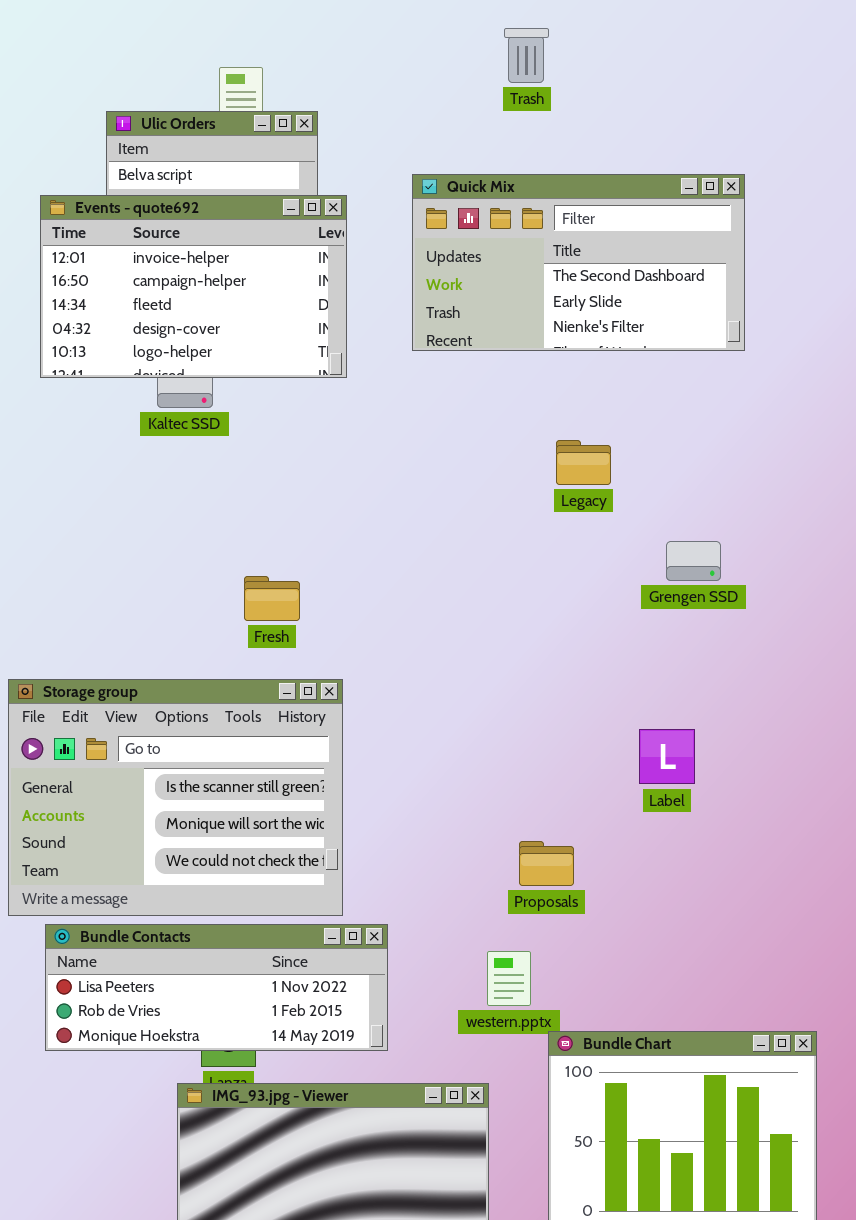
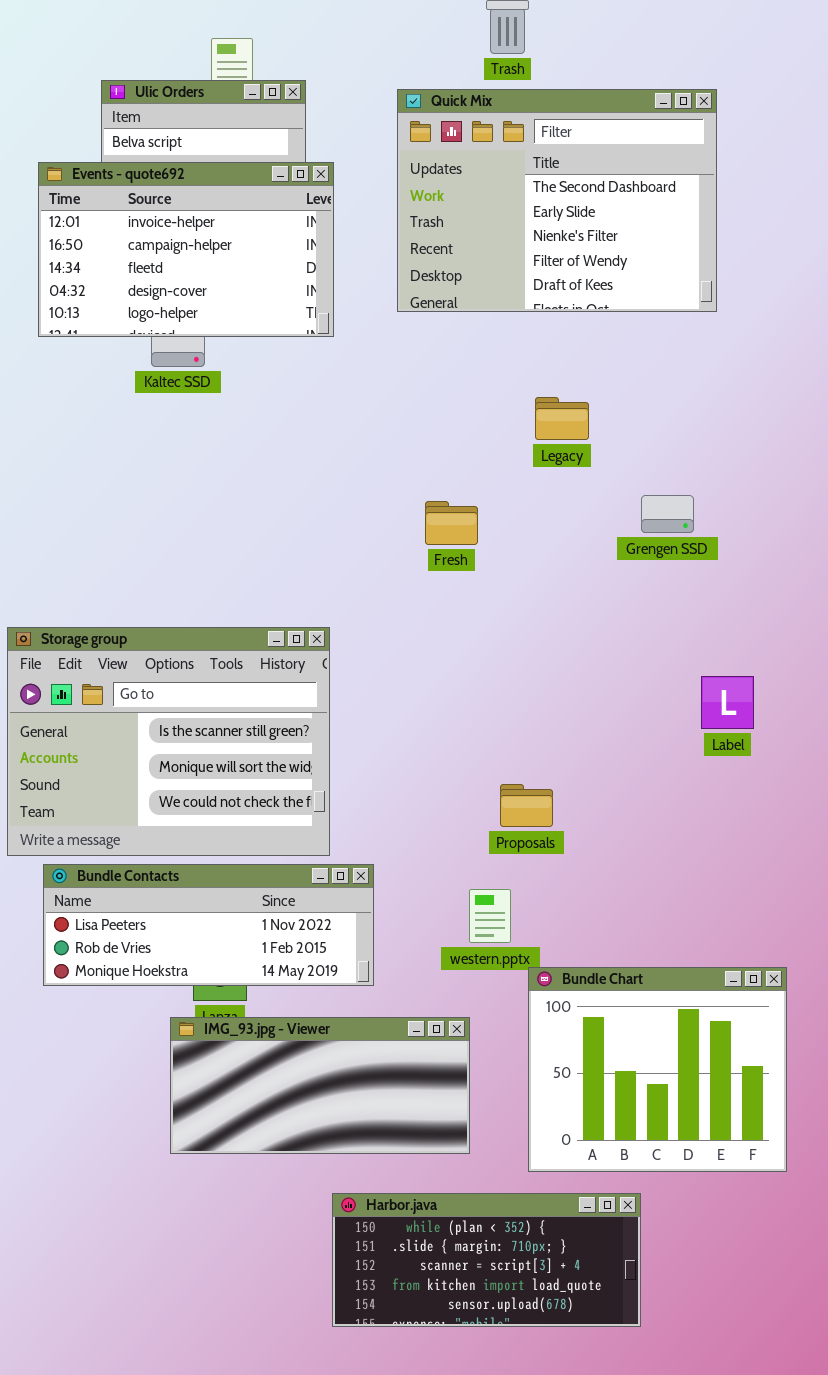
Quick Mix: [412,174,745,351] -> [397,89,717,312], resized
Fresh: [244,576,300,621] -> [425,501,478,545], moved
Label: [639,729,695,784] -> [701,676,754,729], moved

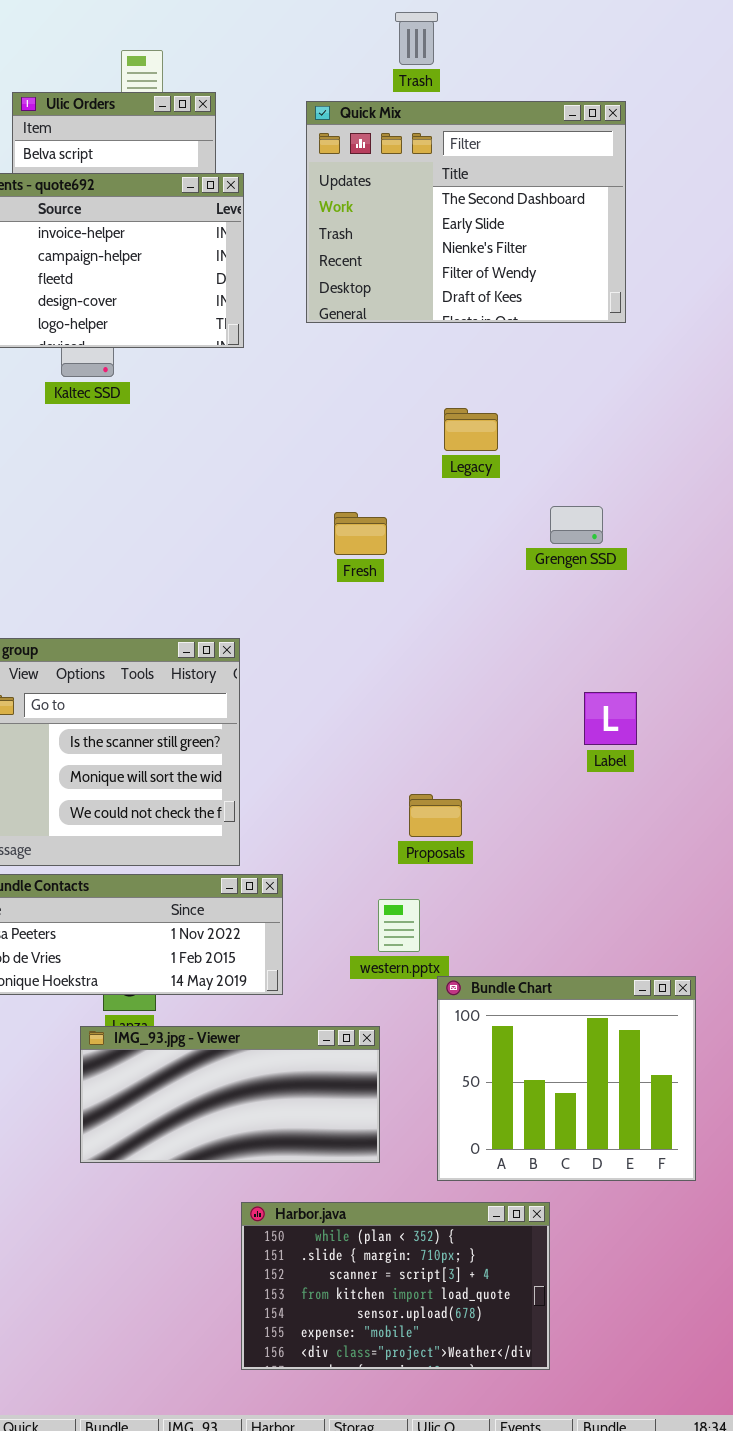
Label: [701,676,754,729] -> [584,692,637,745], moved
Harbor.java: [332,1193,641,1327] -> [241,1202,550,1370], resized

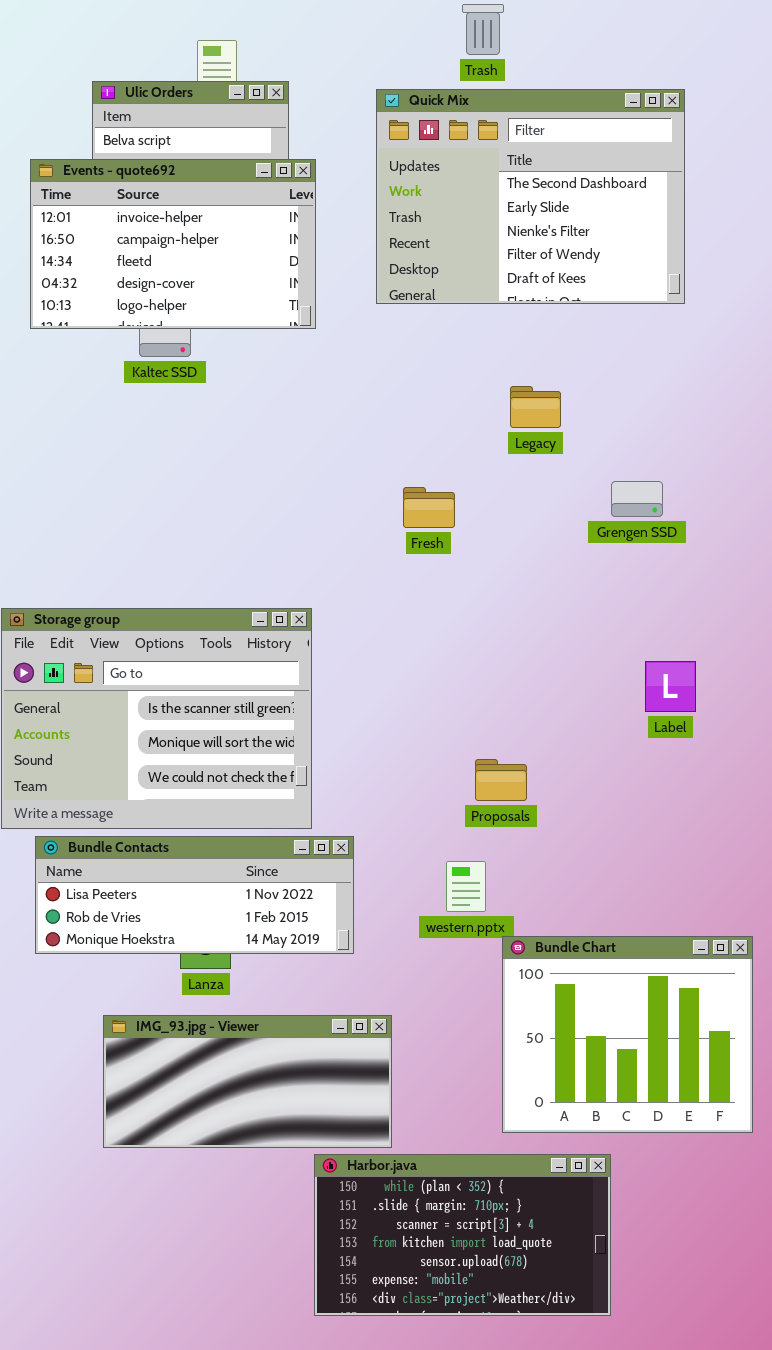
IMG_93.jpg - Viewer: [80,1026,380,1163] -> [103,1015,392,1148], moved

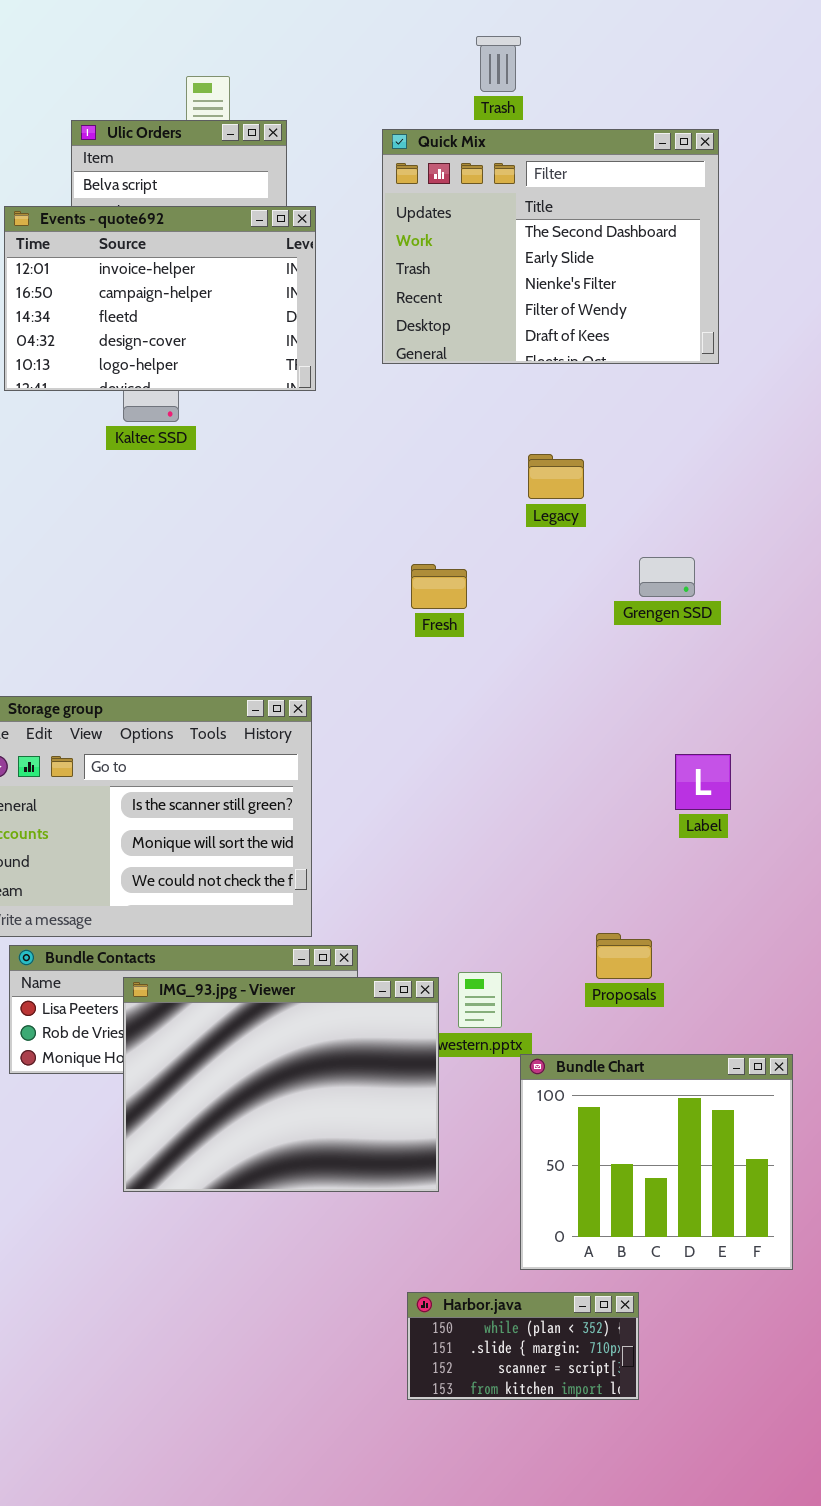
Proposals: [475,759,527,801] -> [596,933,652,979], moved
IMG_93.jpg - Viewer: [103,1015,392,1148] -> [123,977,439,1192], moved, resized
Harbor.java: [314,1154,611,1316] -> [407,1292,639,1400], resized

